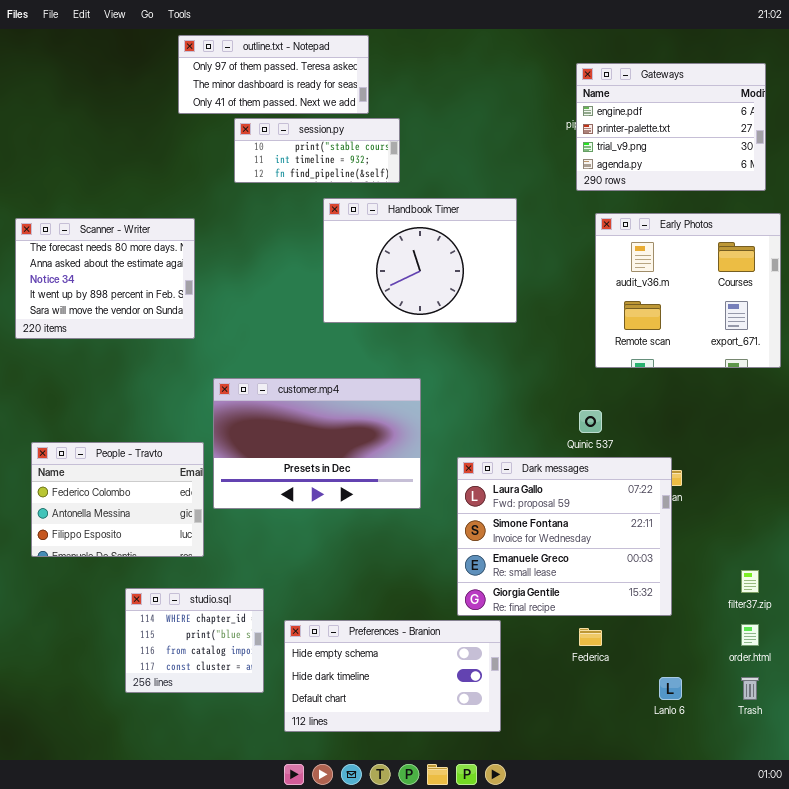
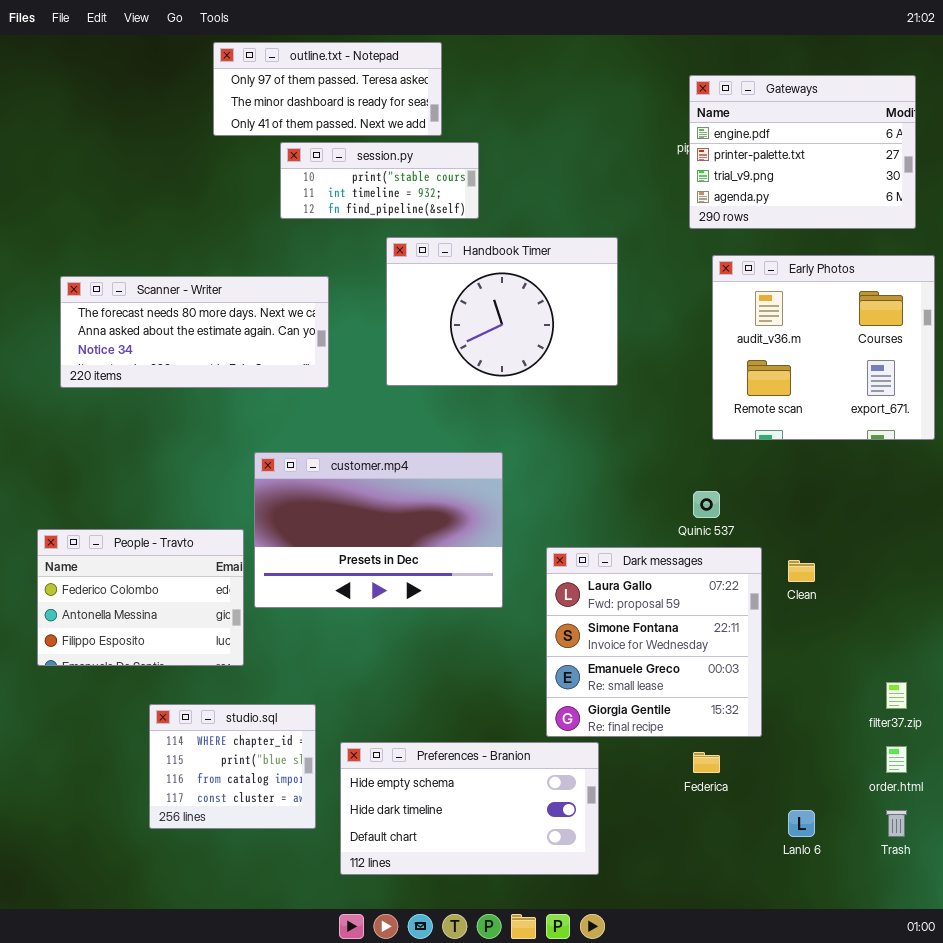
Scanner - Writer: [15,218,195,339] -> [60,276,329,388], moved, resized
Dark messages: [457,457,672,616] -> [546,547,762,737], resized

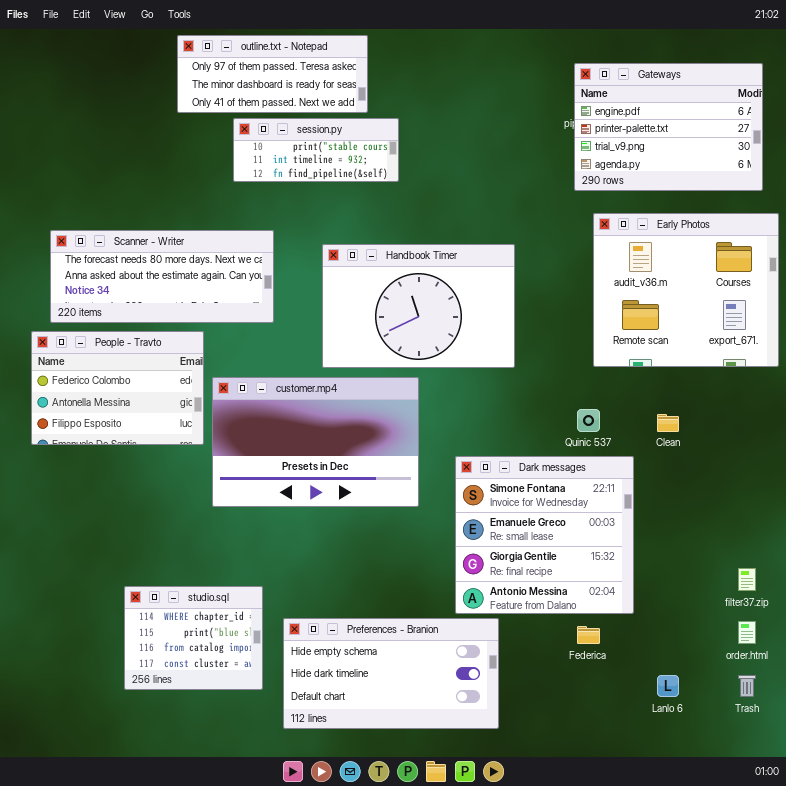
Handbook Timer: [386,237,618,386] -> [322,244,515,368], moved
People - Travto: [37,529,244,666] -> [31,331,204,445], moved
Dark messages: [546,547,762,737] -> [455,456,634,614], scrolled down 1 row
Clean: [788,560,815,582] -> [657,414,679,432], moved

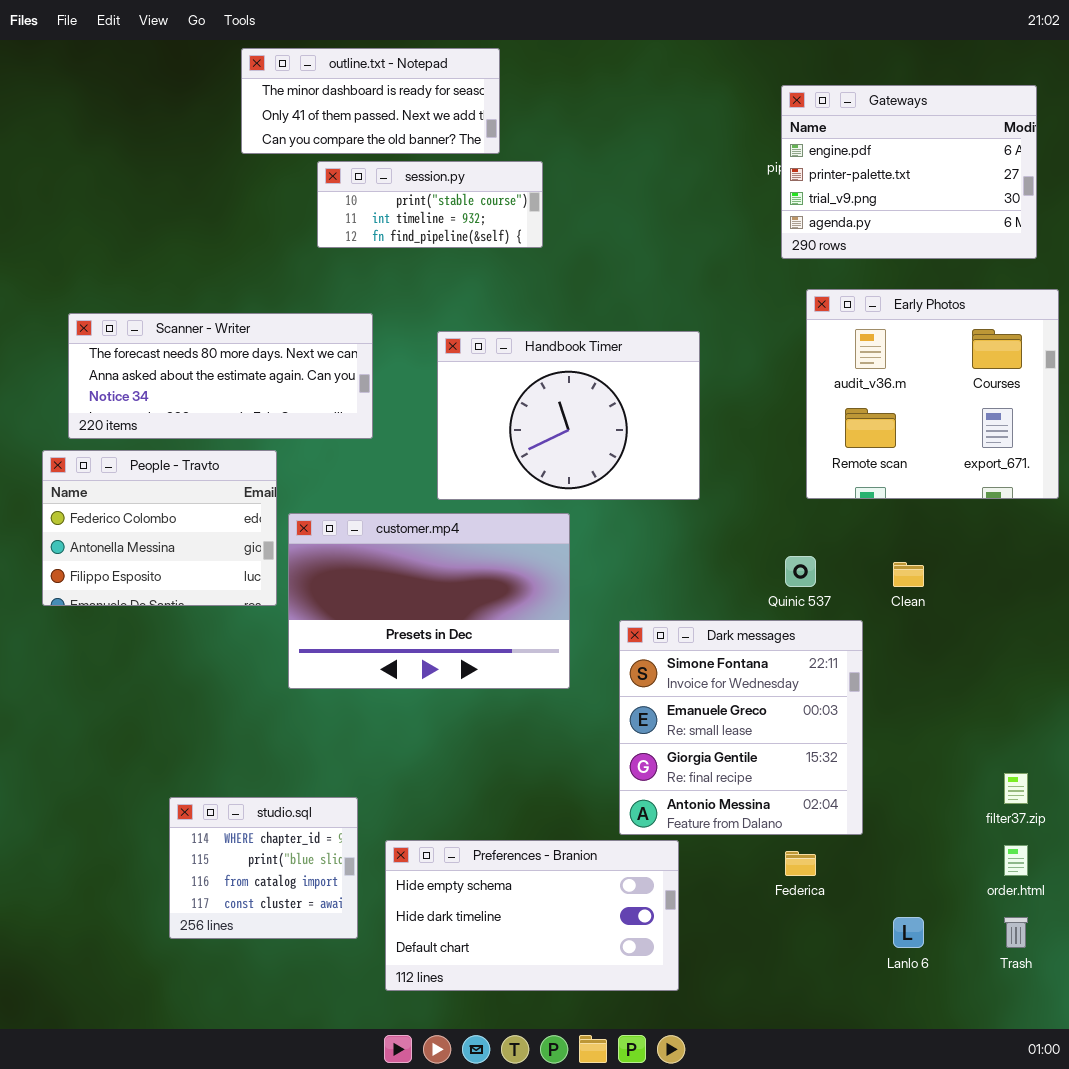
outline.txt - Notepad: [177,35,368,113] -> [241,48,500,154], scrolled down 1 row

